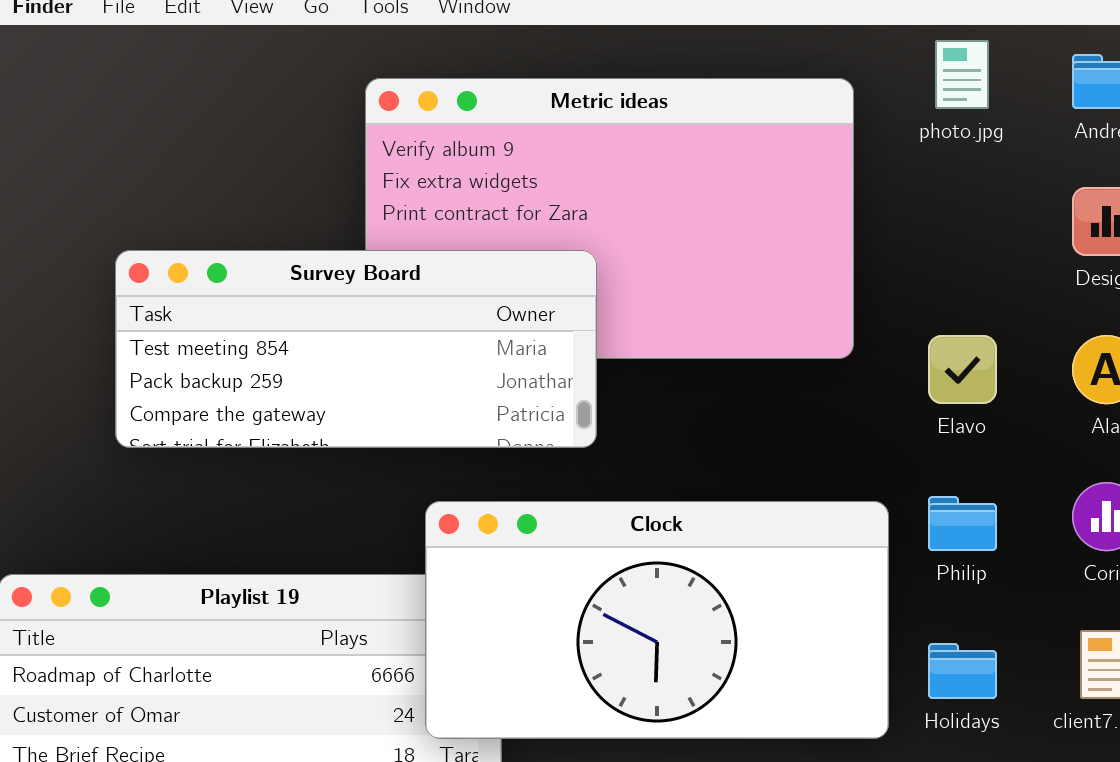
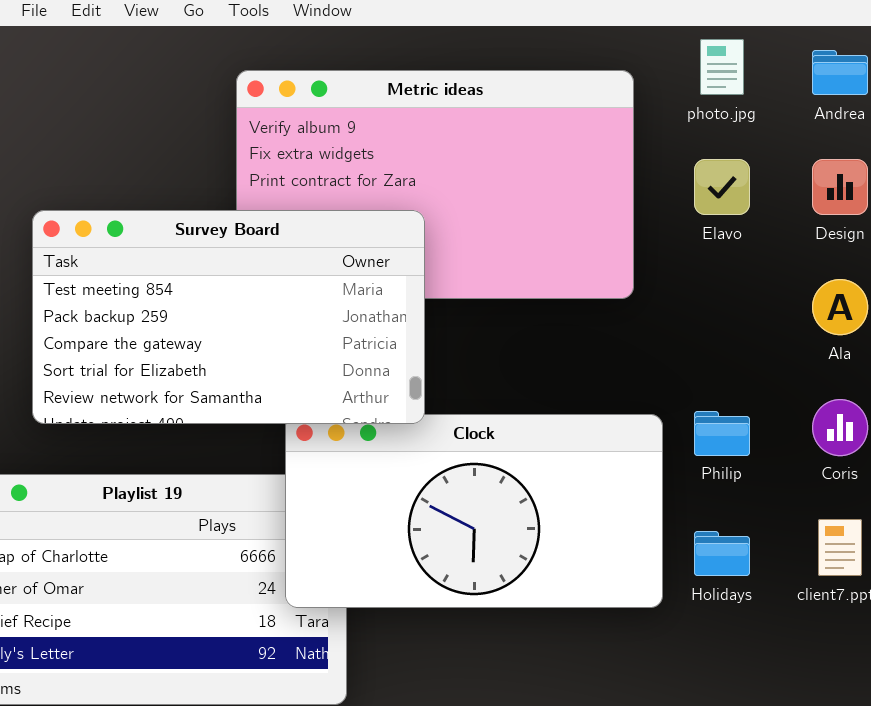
Survey Board: [115,250,597,448] -> [32,210,425,424], resized
Elavo: [928,335,997,404] -> [694,159,750,215], moved

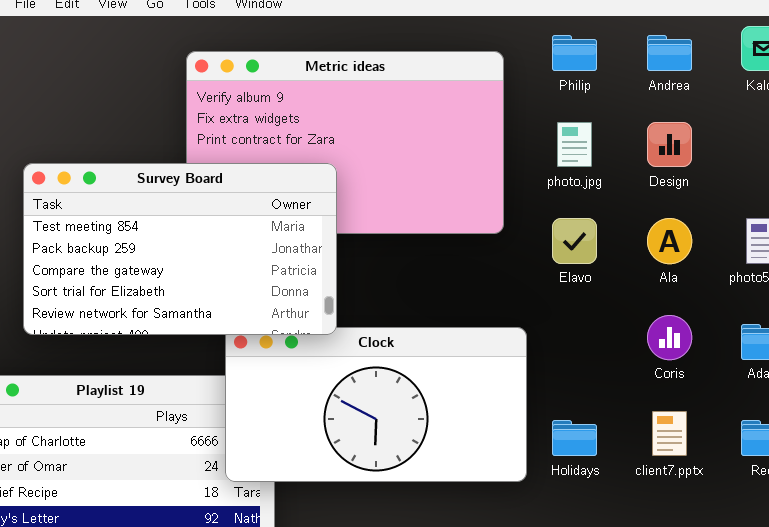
photo.jpg: [700,39,744,95] -> [557,122,592,167], moved
Elavo: [694,159,750,215] -> [552,218,597,264], moved
Philip: [694,411,750,456] -> [552,35,597,71], moved

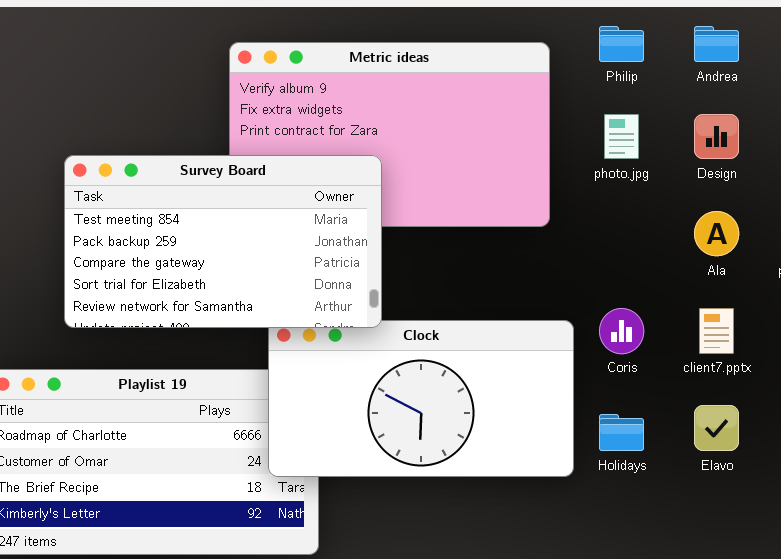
Elavo: [552,218,597,264] -> [694,405,739,451], moved
Coris: [647,315,692,360] -> [599,308,644,354], moved
client7.pptx: [652,411,687,456] -> [699,308,734,354], moved

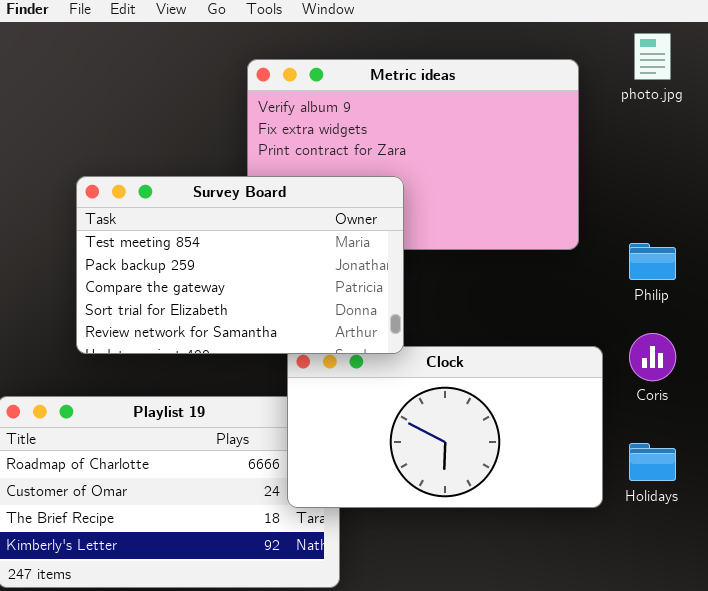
Philip: [599,26,644,62] -> [629,243,676,280], moved
photo.jpg: [604,114,639,159] -> [634,33,671,80], moved

